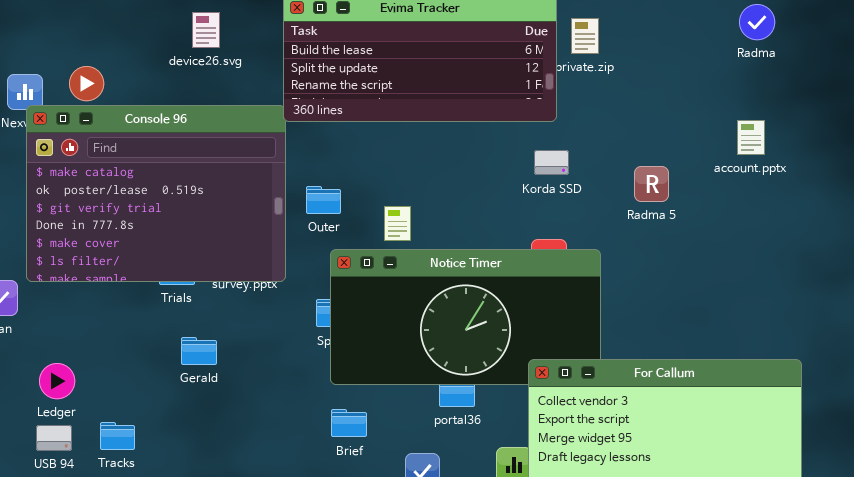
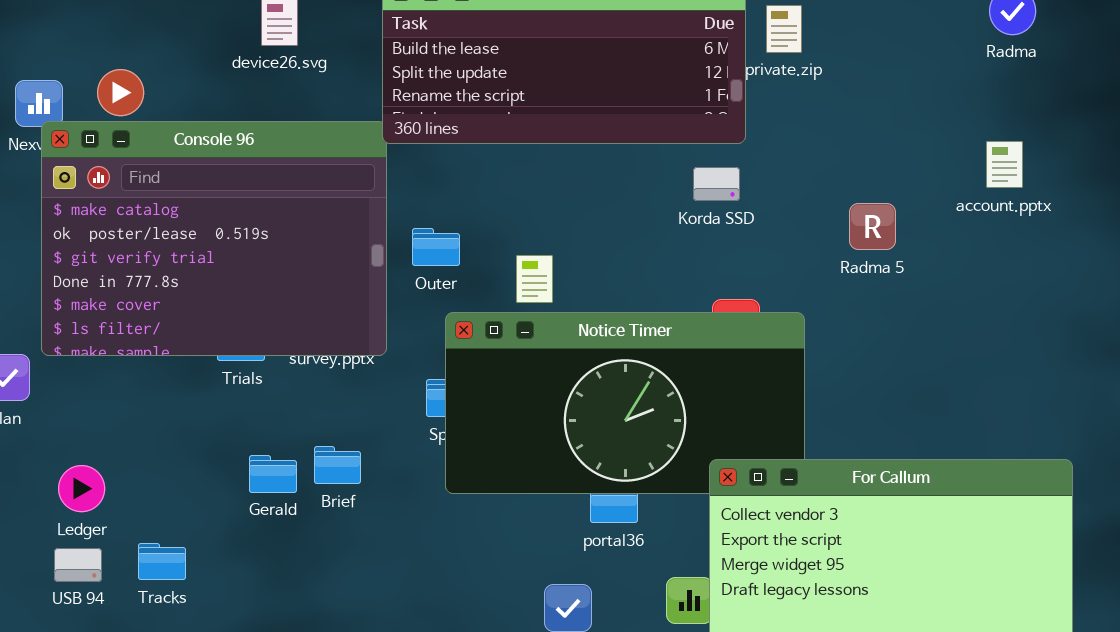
Korda SSD: [534,150,569,175] -> [693,167,740,201], moved
Gerald: [181,337,217,365] -> [249,455,297,493], moved
Brief: [331,409,367,437] -> [314,446,361,484], moved

